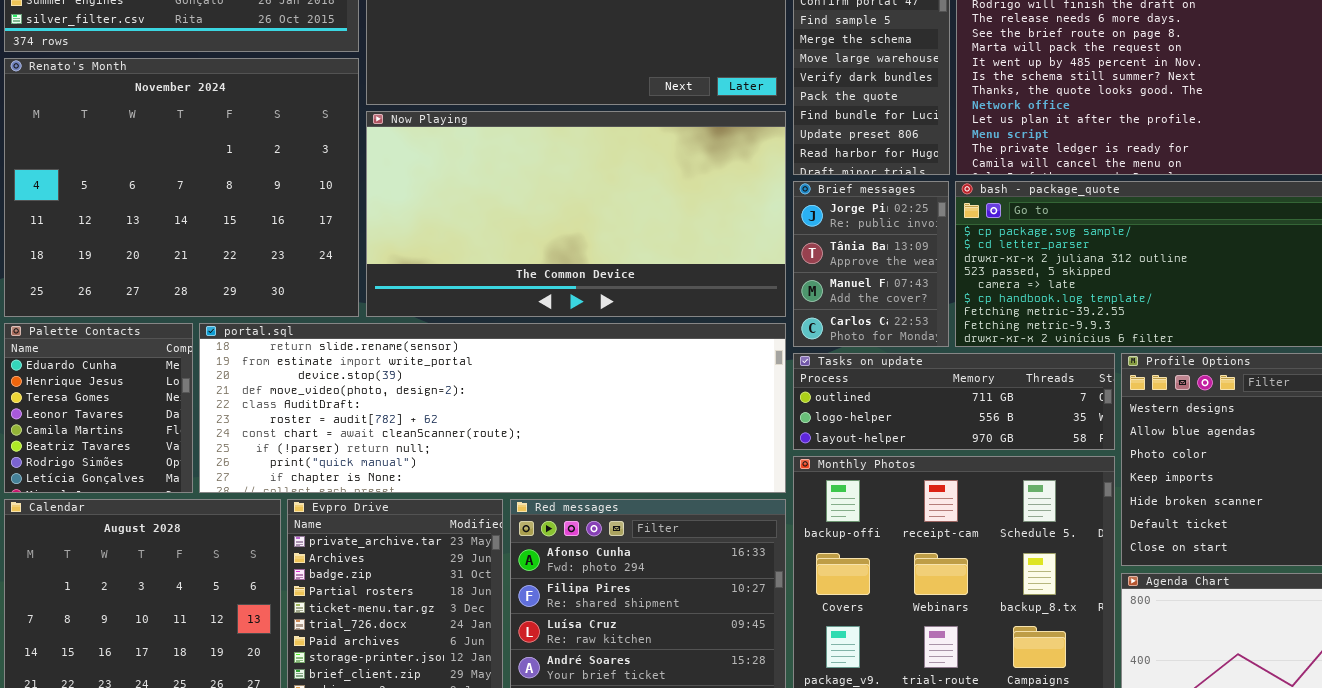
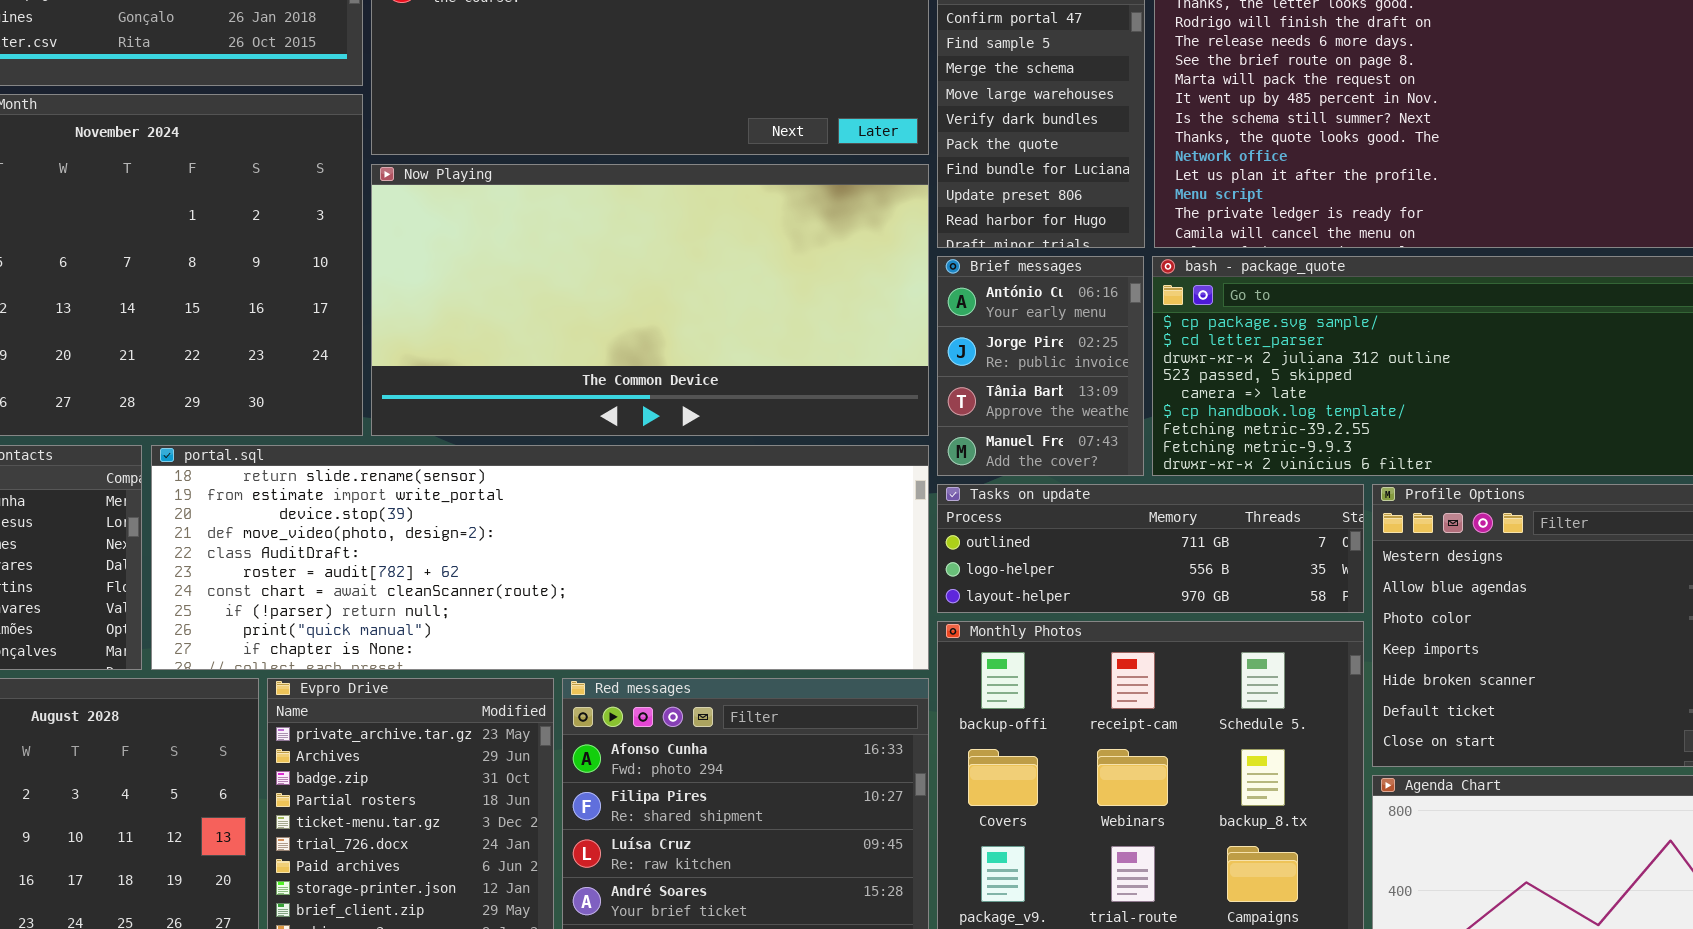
Brief messages: [793,181,949,347] -> [937,256,1144,476], scrolled up 1 row

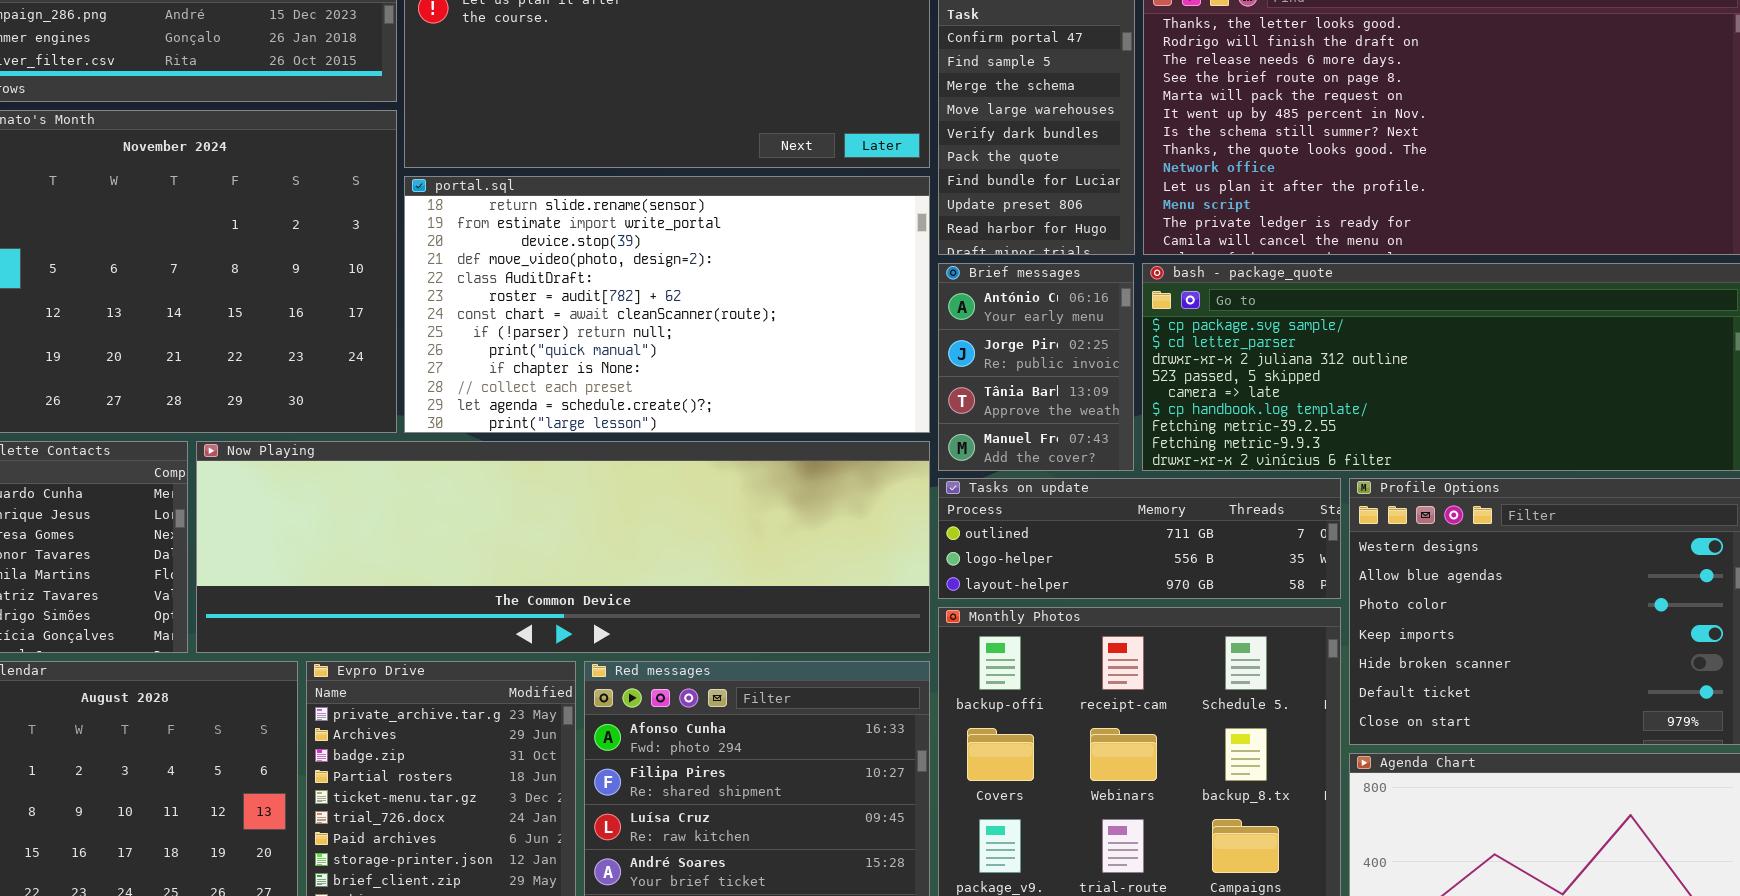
Now Playing: [371,164,929,436] -> [196,441,930,653], moved, resized
portal.sql: [151,445,929,670] -> [404,176,930,433], moved, resized

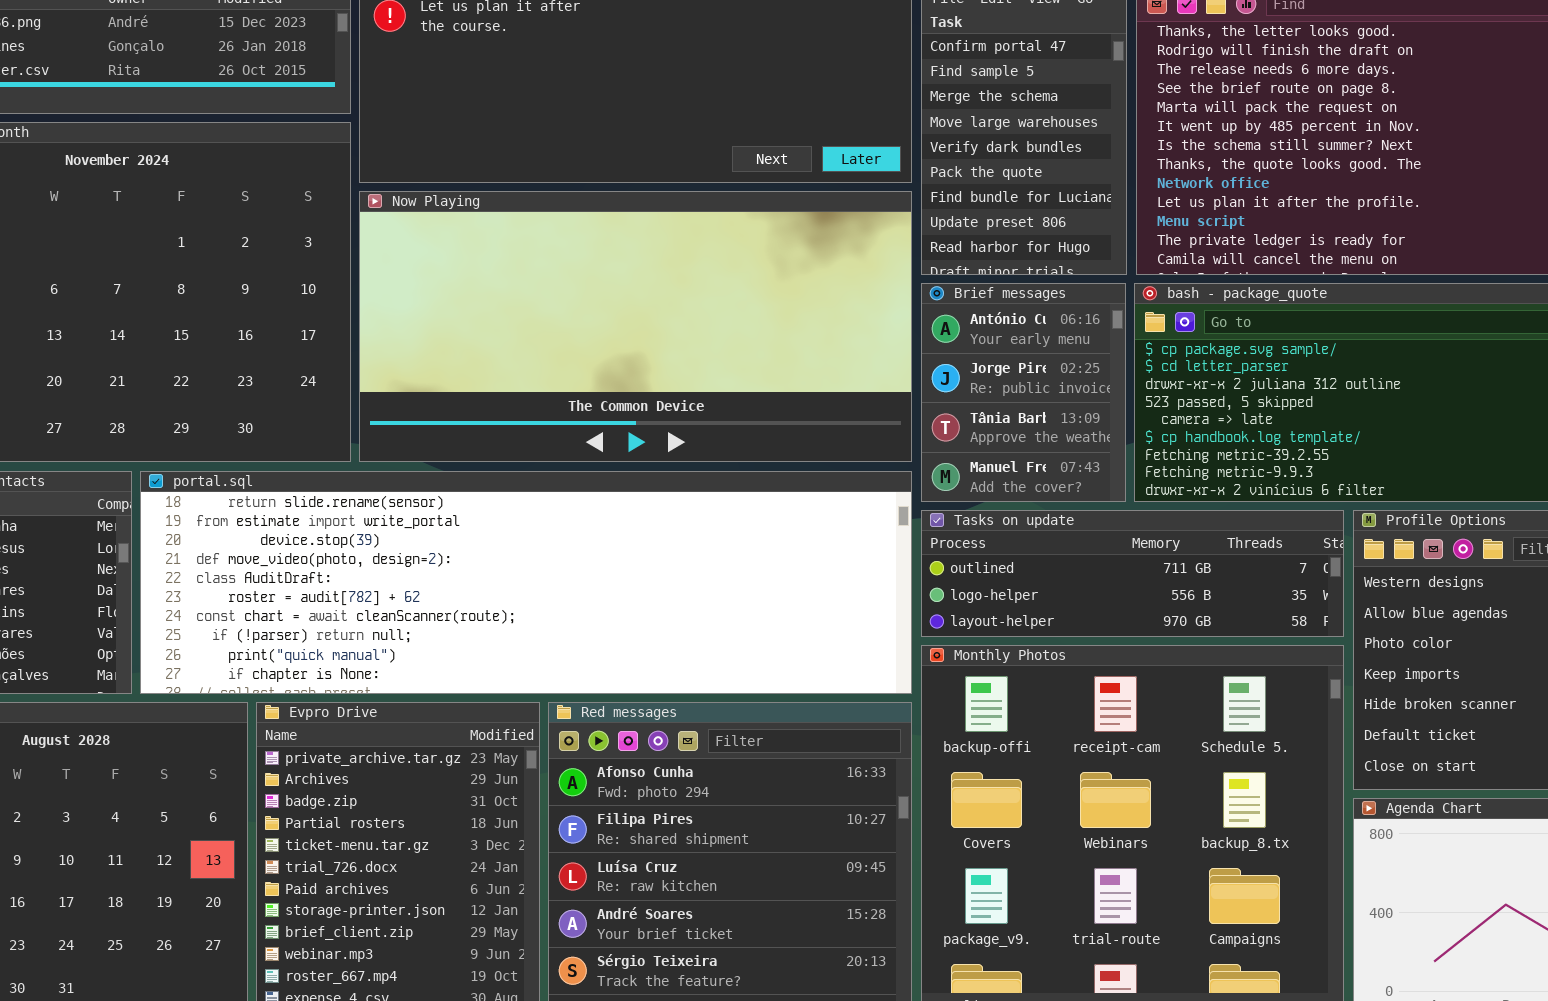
portal.sql: [404,176,930,433] -> [140,471,912,694], moved, resized
Now Playing: [196,441,930,653] -> [359,191,912,462], moved, resized

